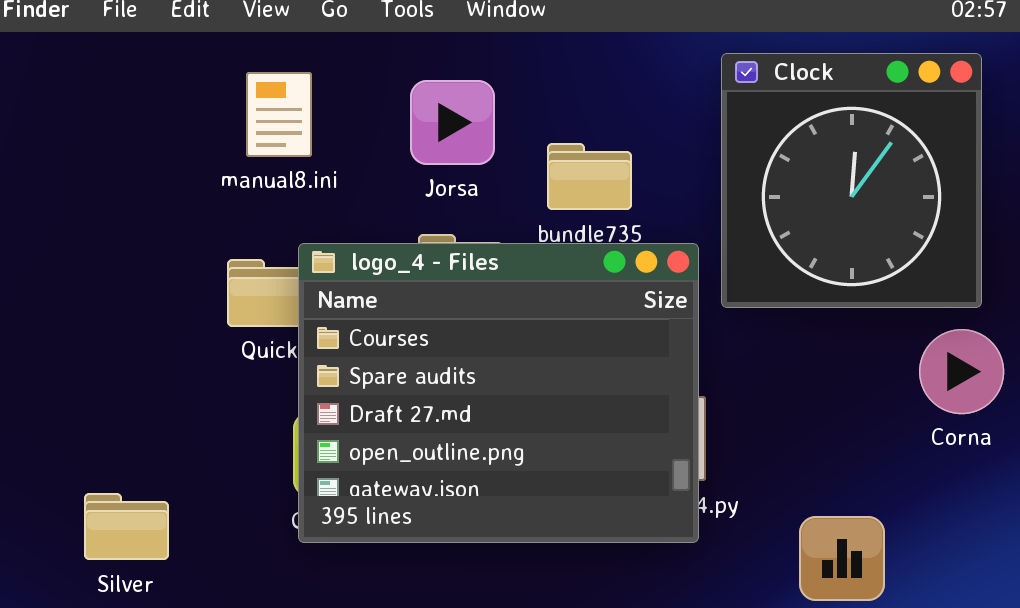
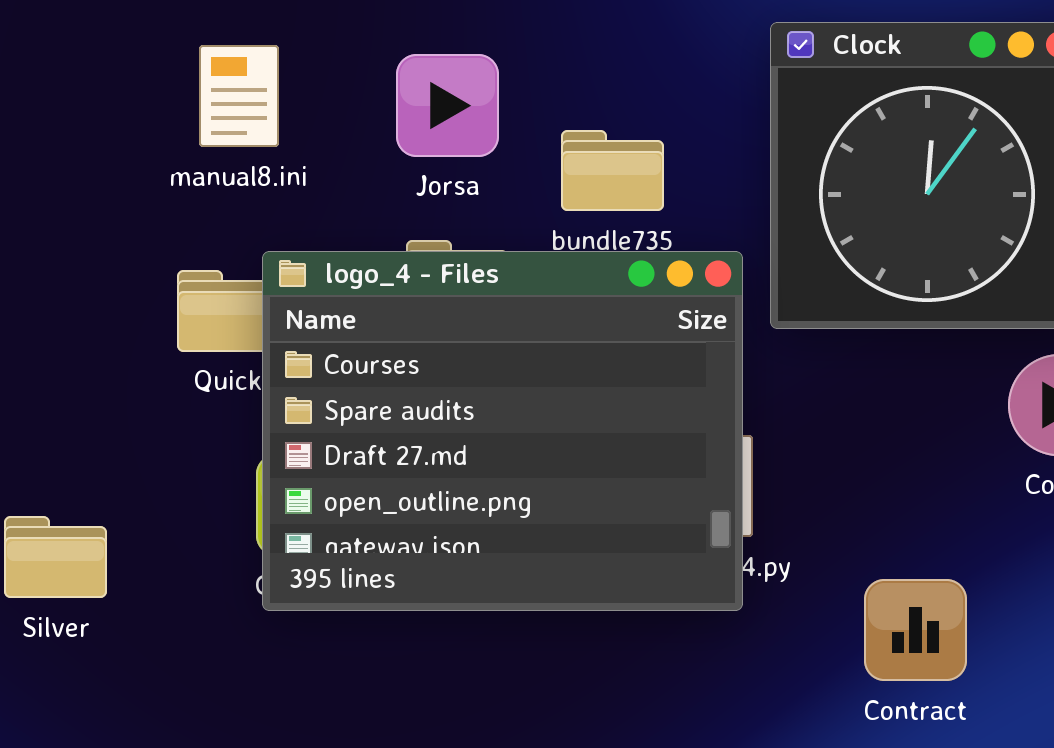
Silver: [84,493,169,560] -> [4,516,107,598], moved

